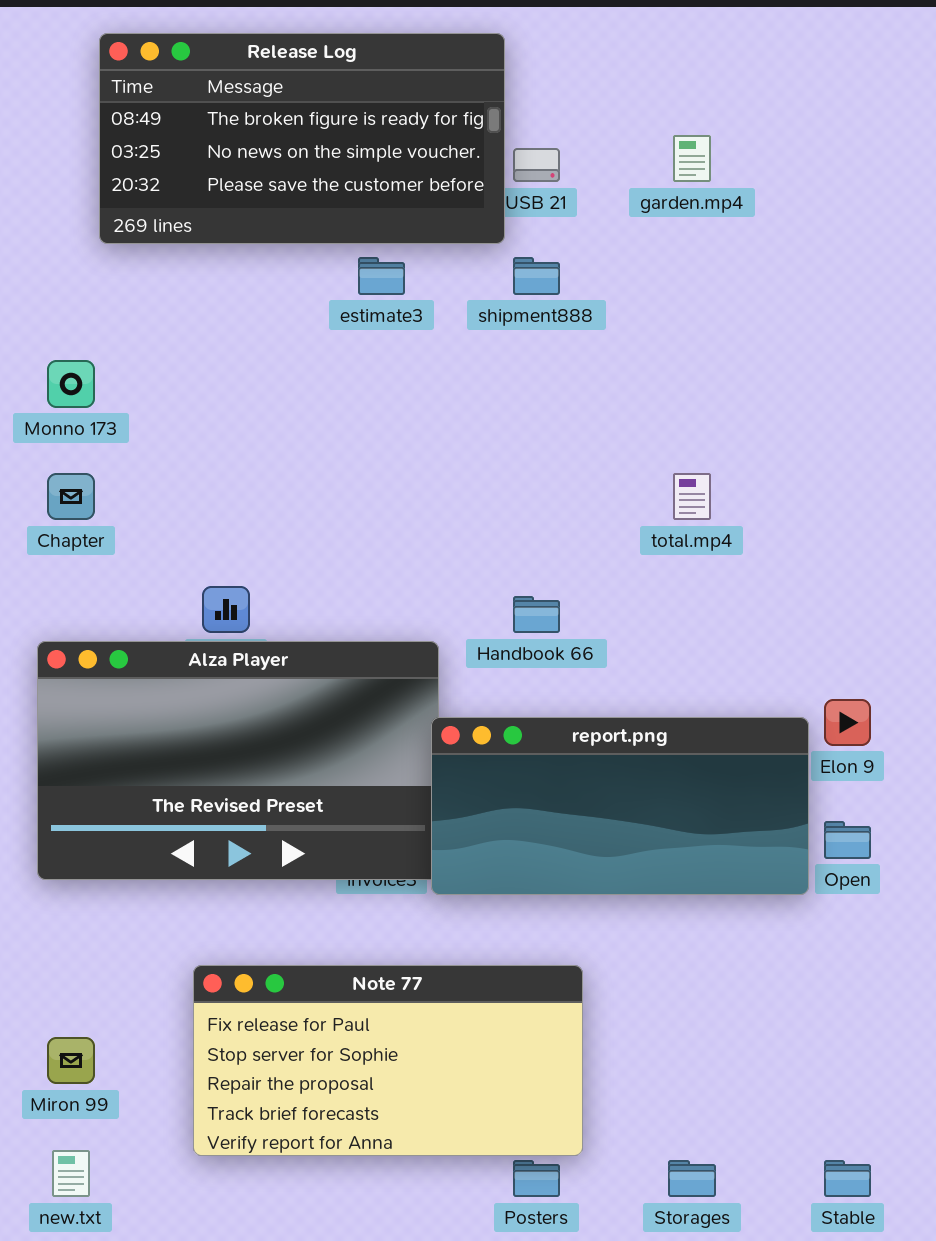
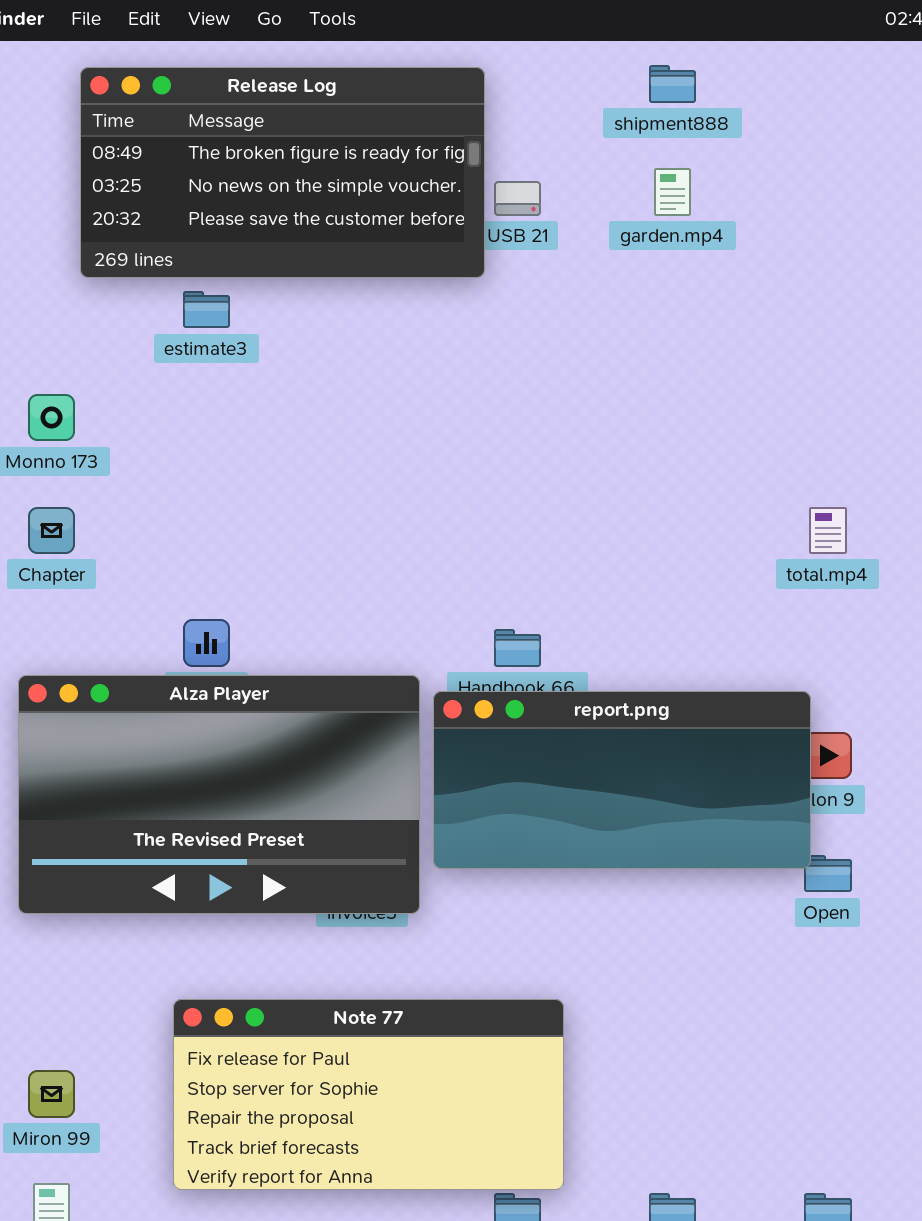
estimate3: [358,257,405,295] -> [183,291,230,328], moved
shipment888: [513,257,560,295] -> [649,65,696,103], moved
total.mp4: [673,473,711,520] -> [809,507,847,554], moved
report.png: [431,717,809,895] -> [433,691,811,869], moved

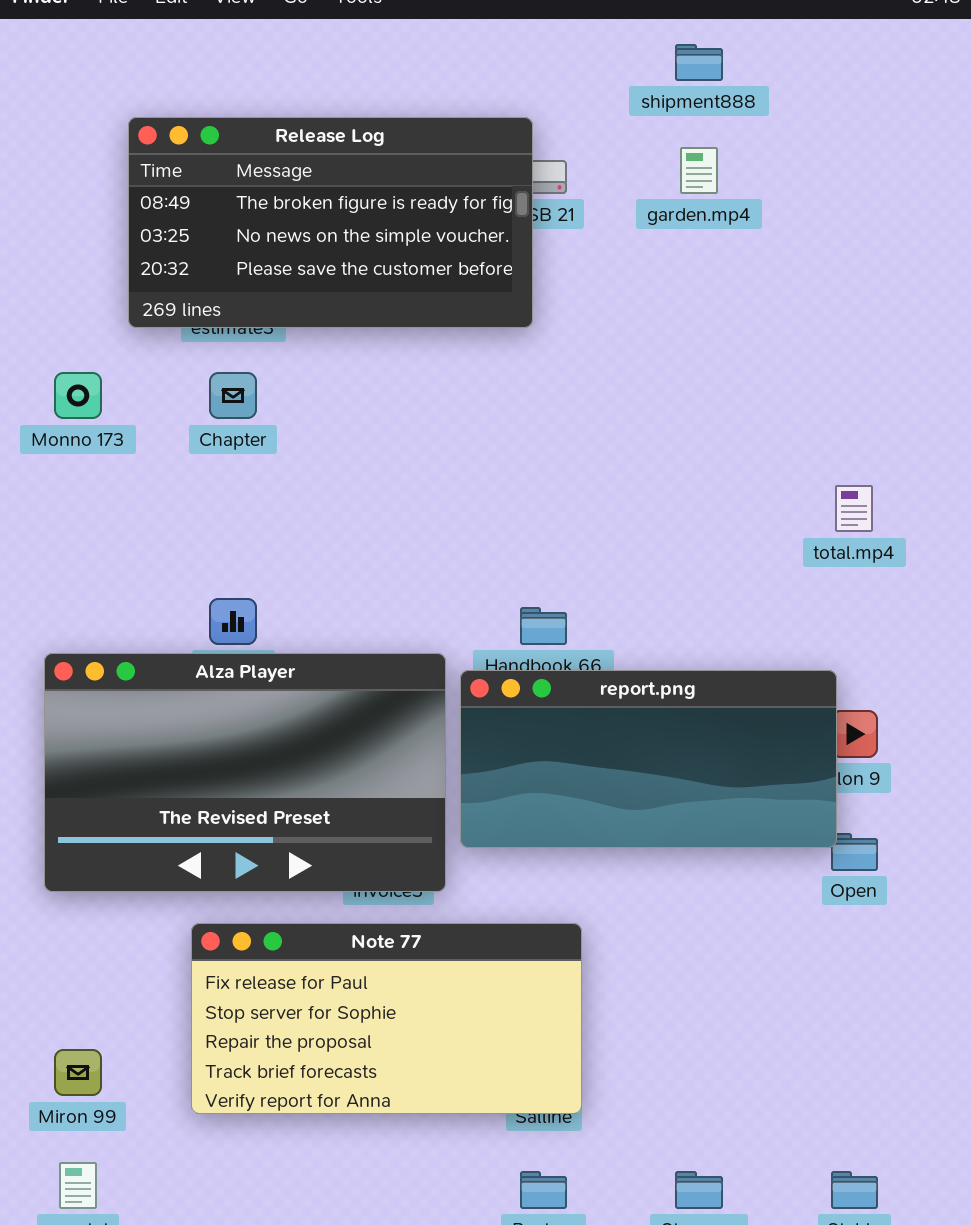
Release Log: [80,67,485,278] -> [128,117,533,328], moved
Chapter: [28,507,75,554] -> [209,372,257,419], moved
Note 77: [173,999,564,1190] -> [191,923,582,1114], moved

